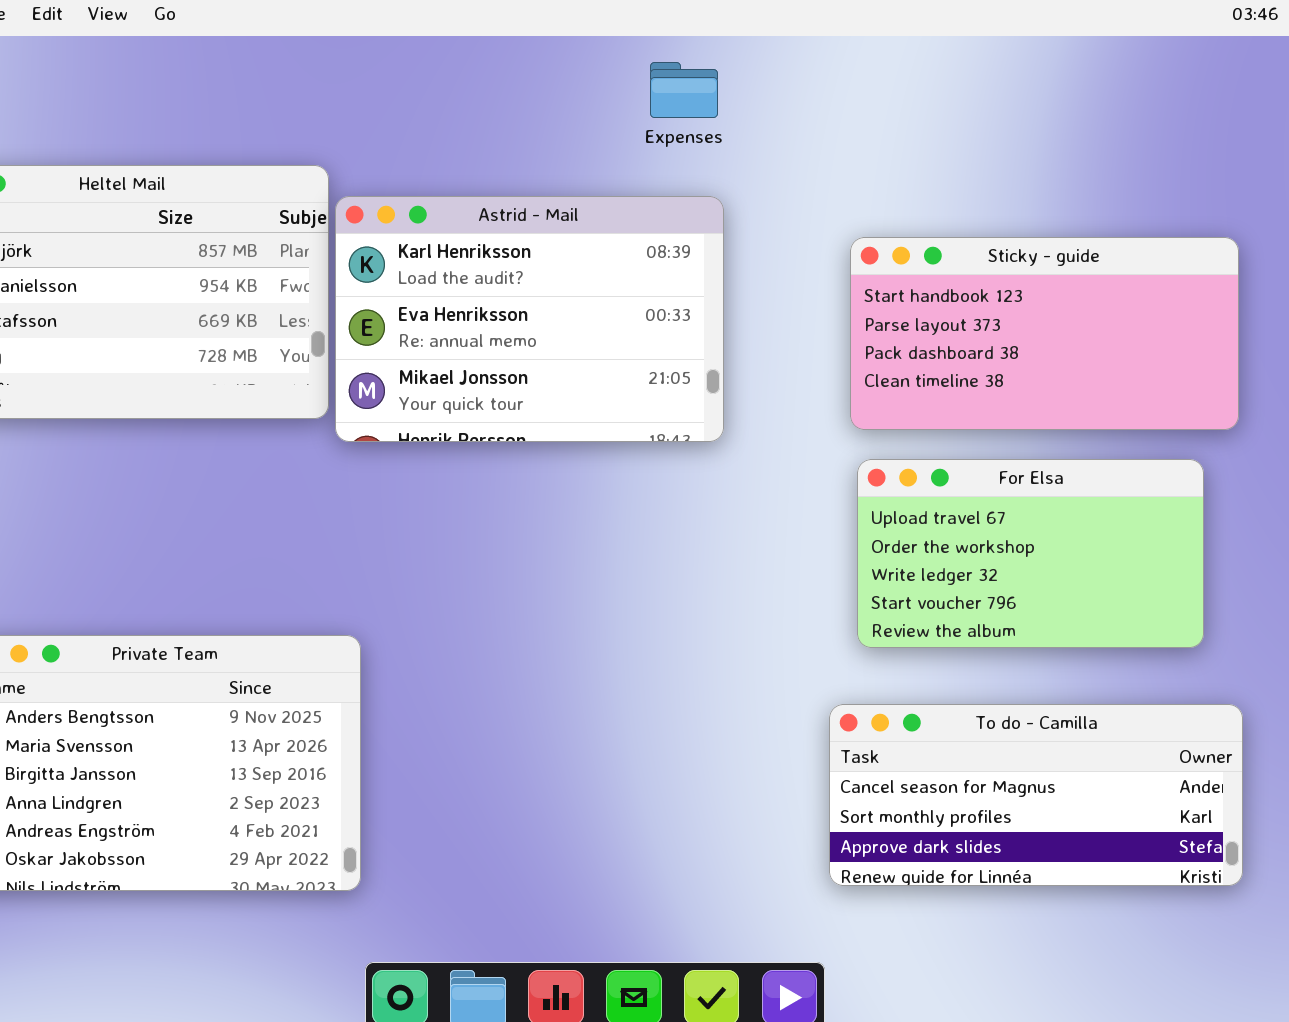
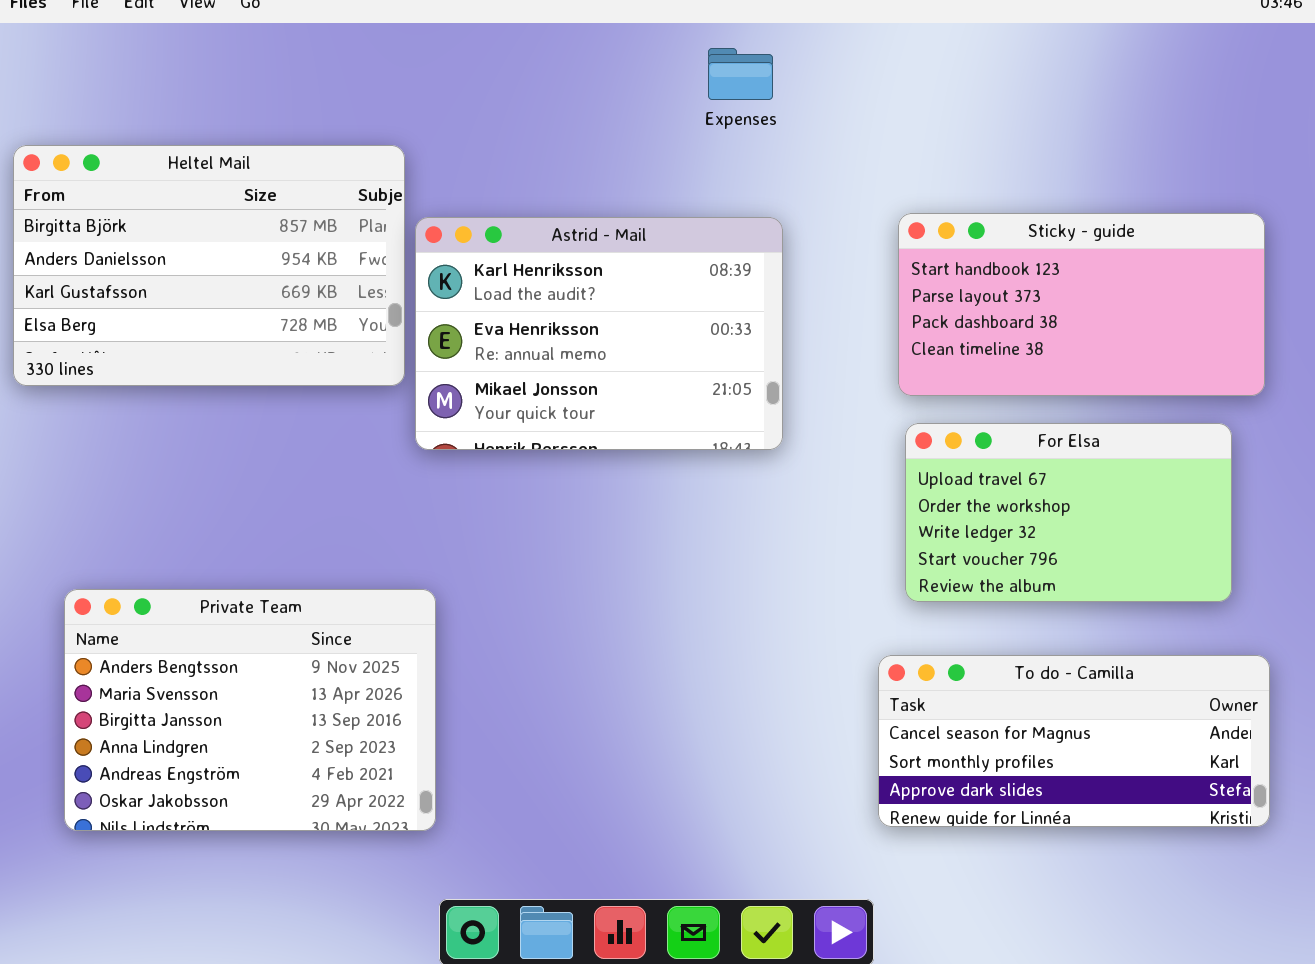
Astrid - Mail: [335,196,724,442] -> [415,217,783,450], moved

